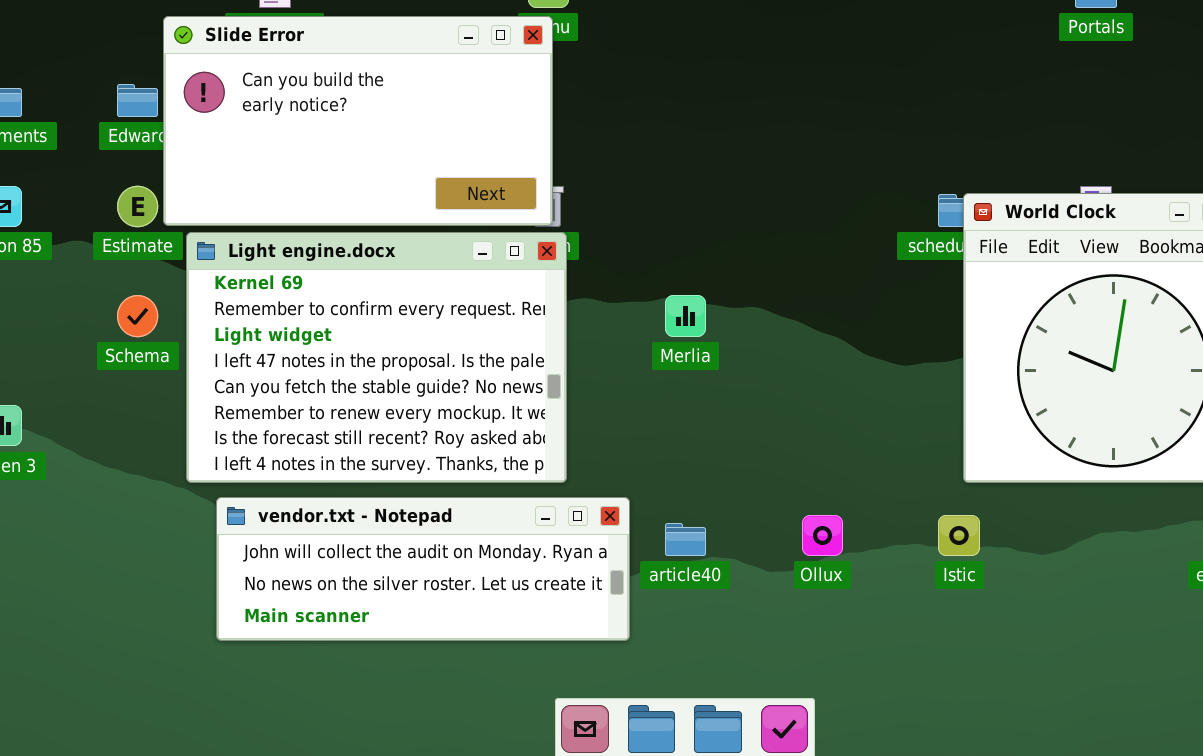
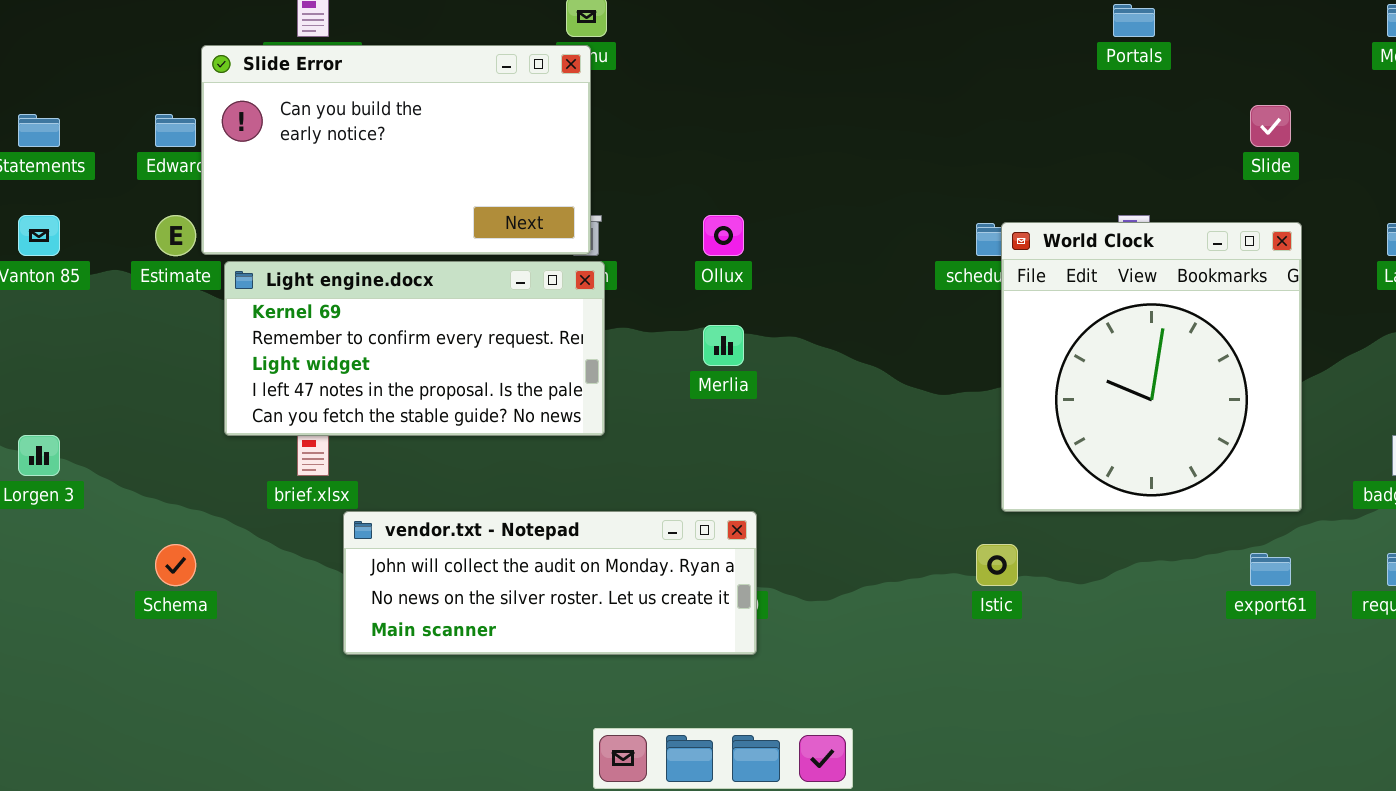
Light engine.docx: [186,232,567,483] -> [224,261,605,436], resized
Schema: [117,295,158,337] -> [155,544,196,586], moved
vendor.txt - Notepad: [216,497,630,641] -> [343,511,757,655], moved
Ollux: [802,515,843,556] -> [703,215,744,256], moved

